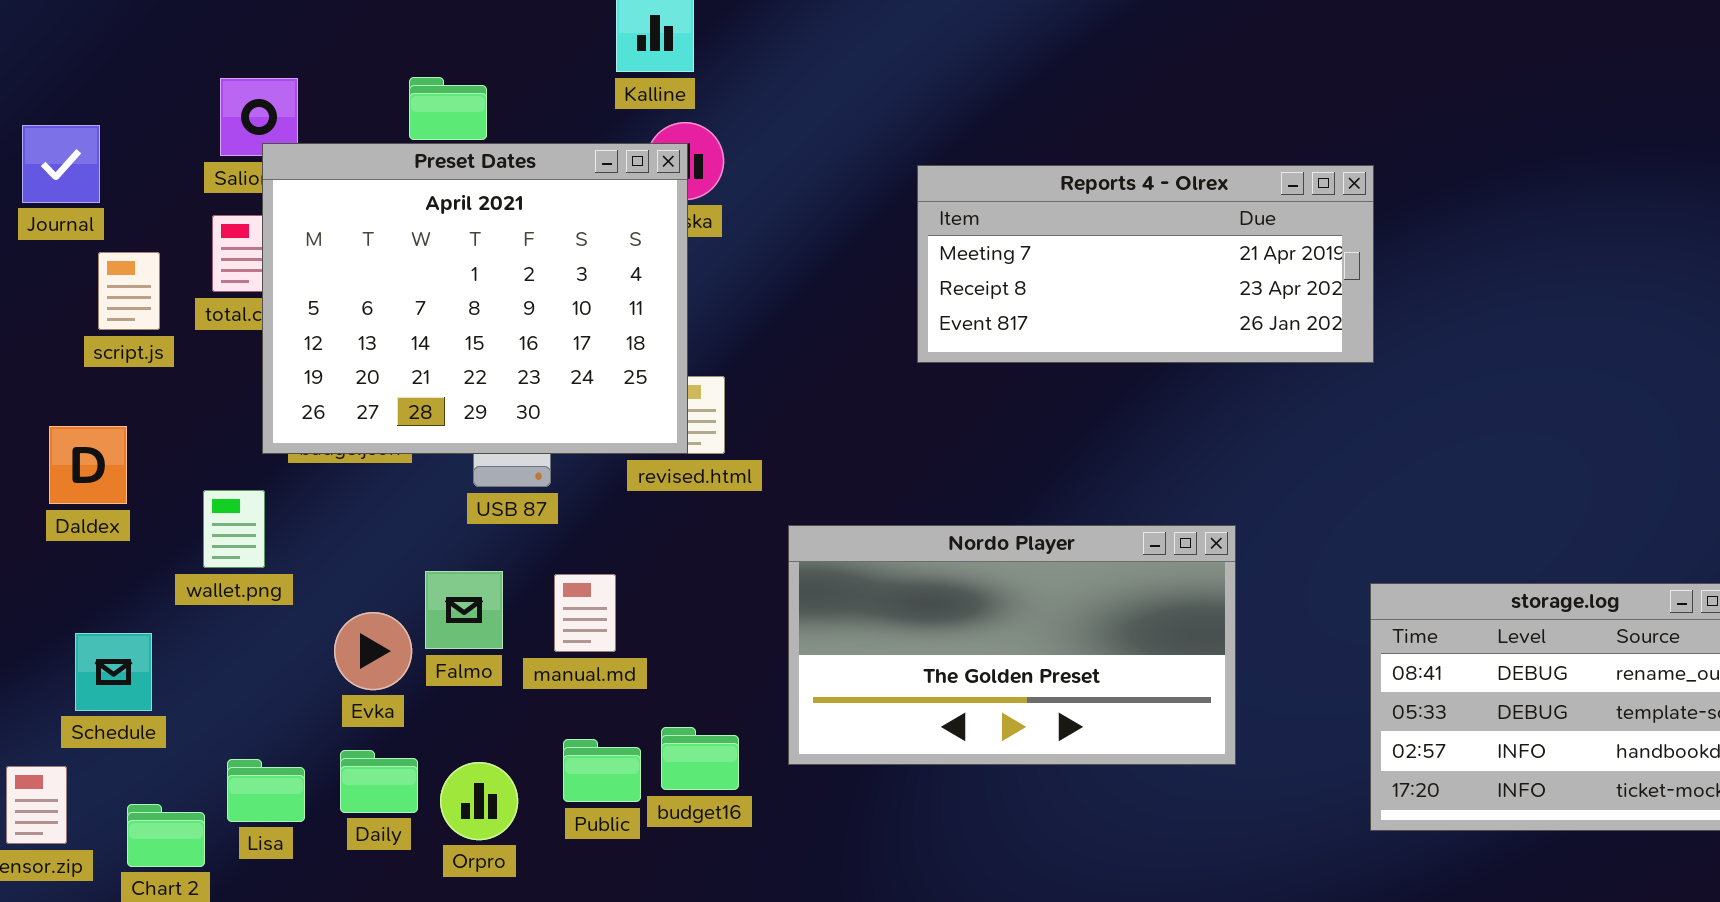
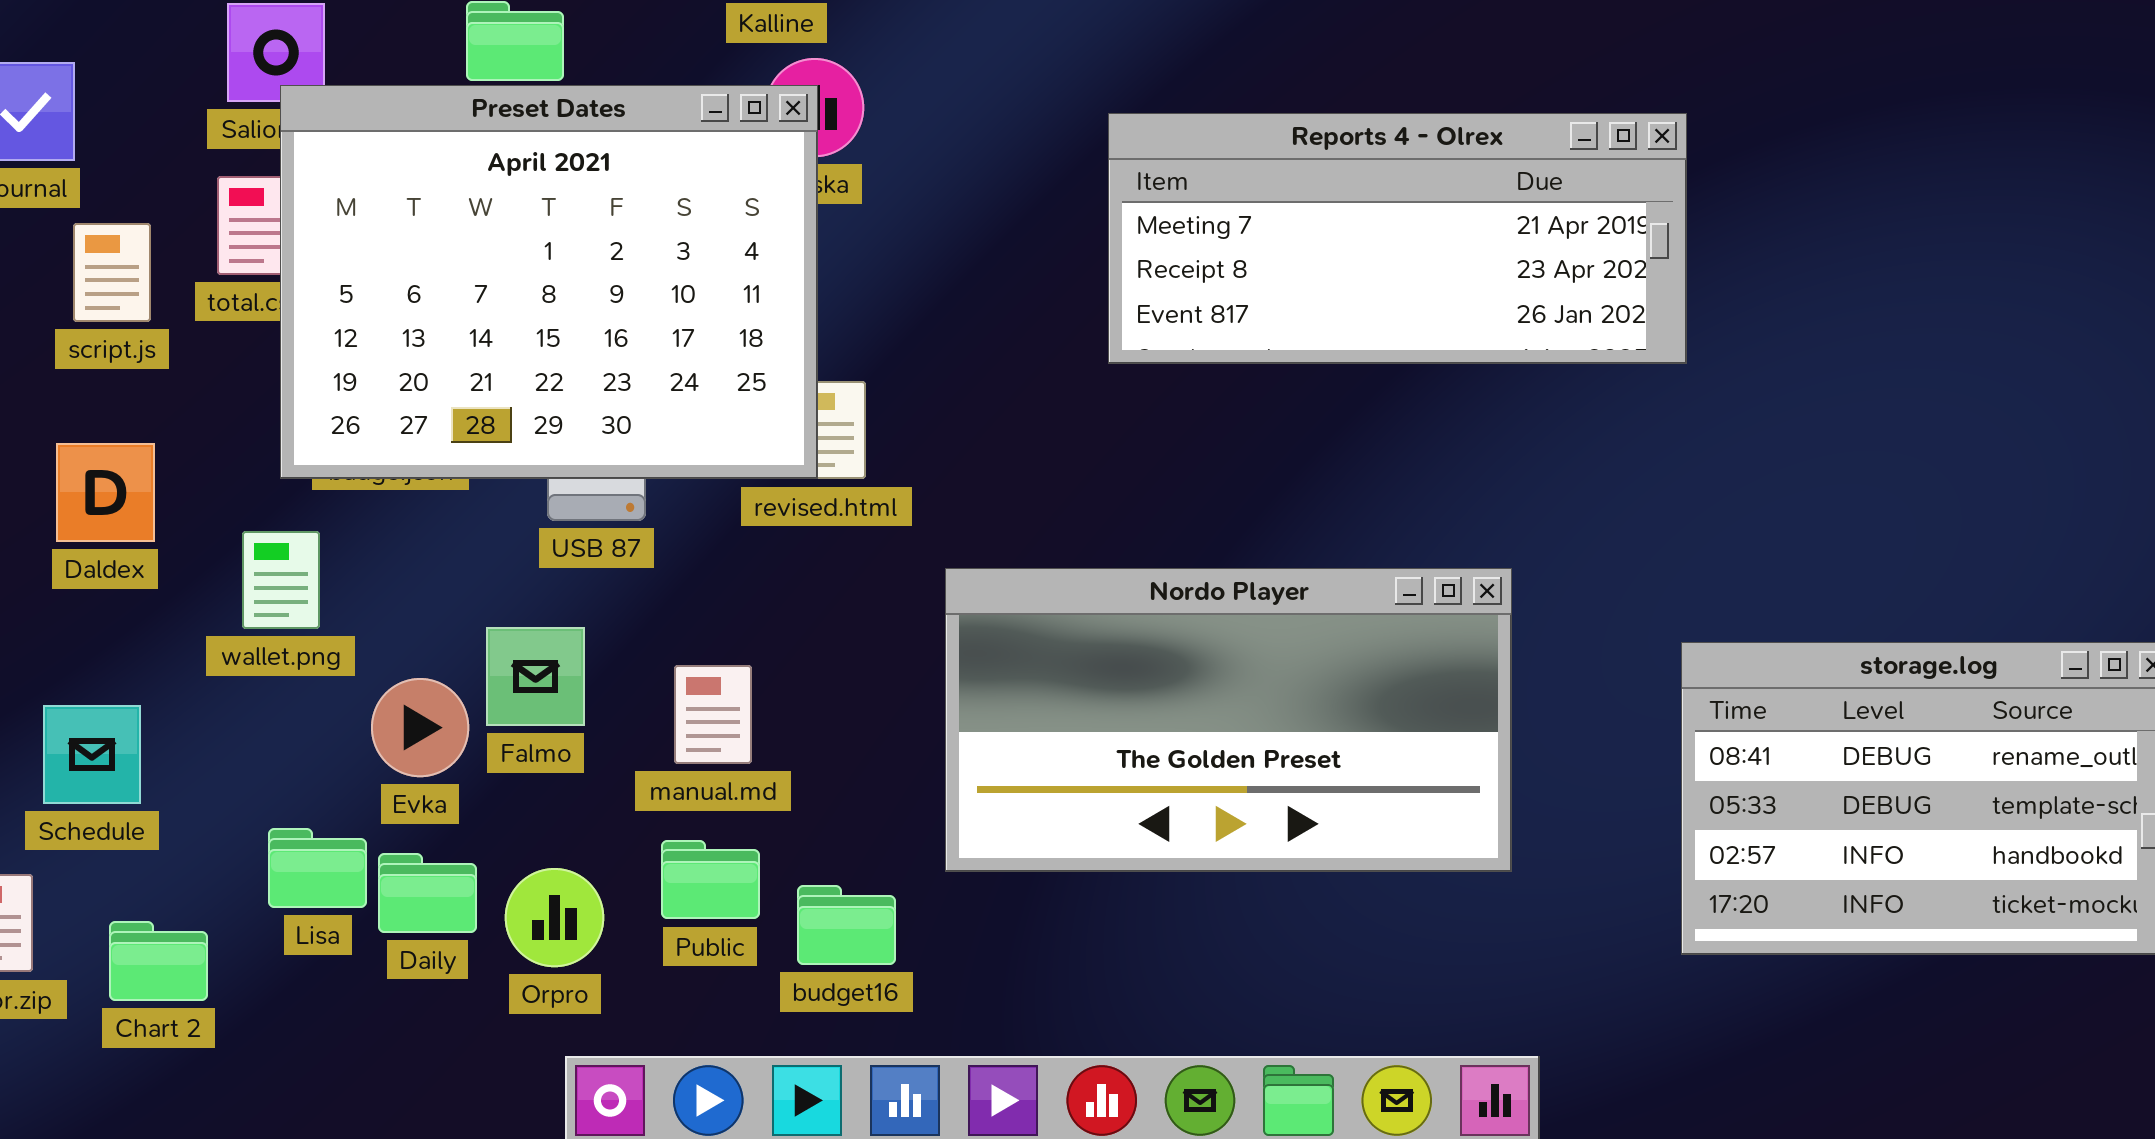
Daldex: [49,426,127,504] -> [56,443,155,542], moved
wallet.png: [203,490,265,568] -> [242,531,320,629], moved
manual.md: [554,574,616,652] -> [674,665,752,764], moved
budget16: [661,727,739,790] -> [797,885,896,965], moved
Lisa: [227,759,305,822] -> [268,828,367,908], moved

